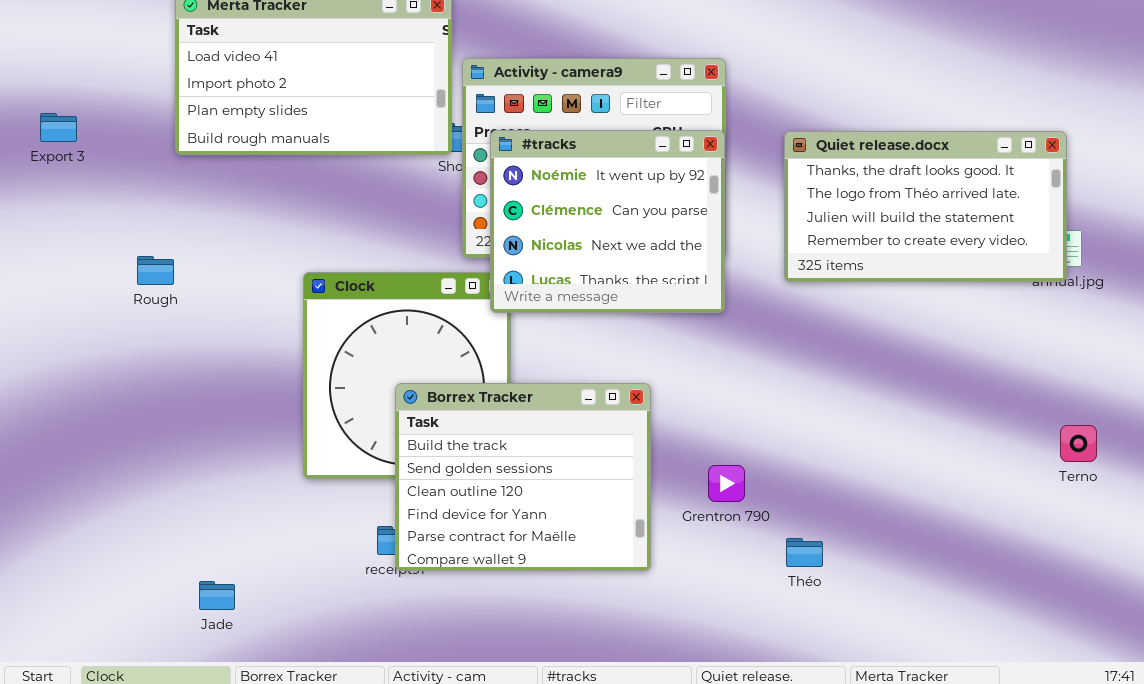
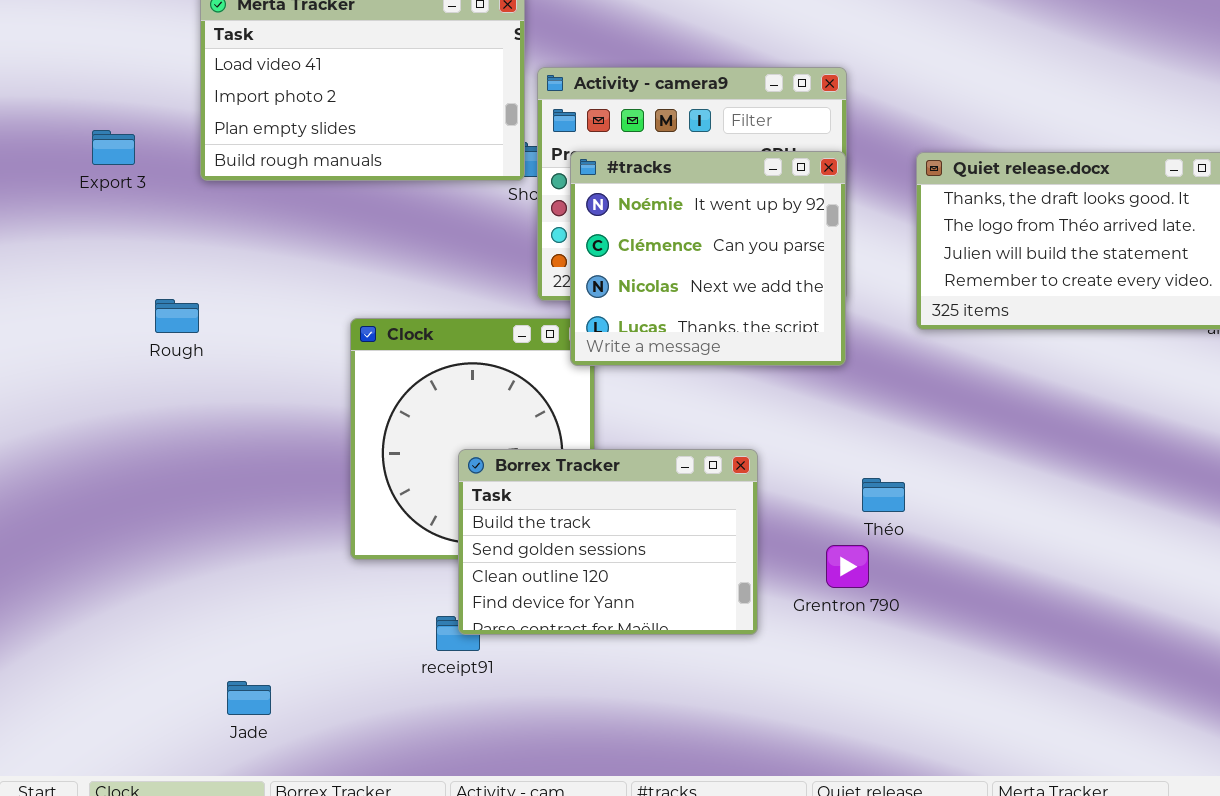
Export 3: [40,113,77,142] -> [92,130,135,165], moved
Borrex Tracker: [395,383,651,571] -> [458,449,758,635], resized
Théo: [786,538,823,567] -> [862,478,905,512], moved

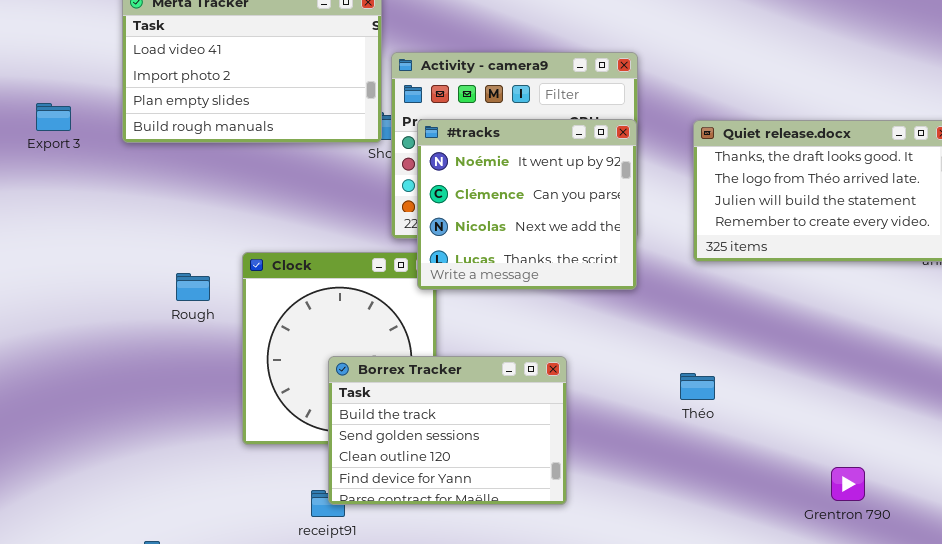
Rough: [155,299,199,333] -> [176,273,210,301], moved
Théo: [862,478,905,512] -> [680,373,715,400], moved
Grentron 790: [826,545,869,588] -> [831,467,865,501], moved

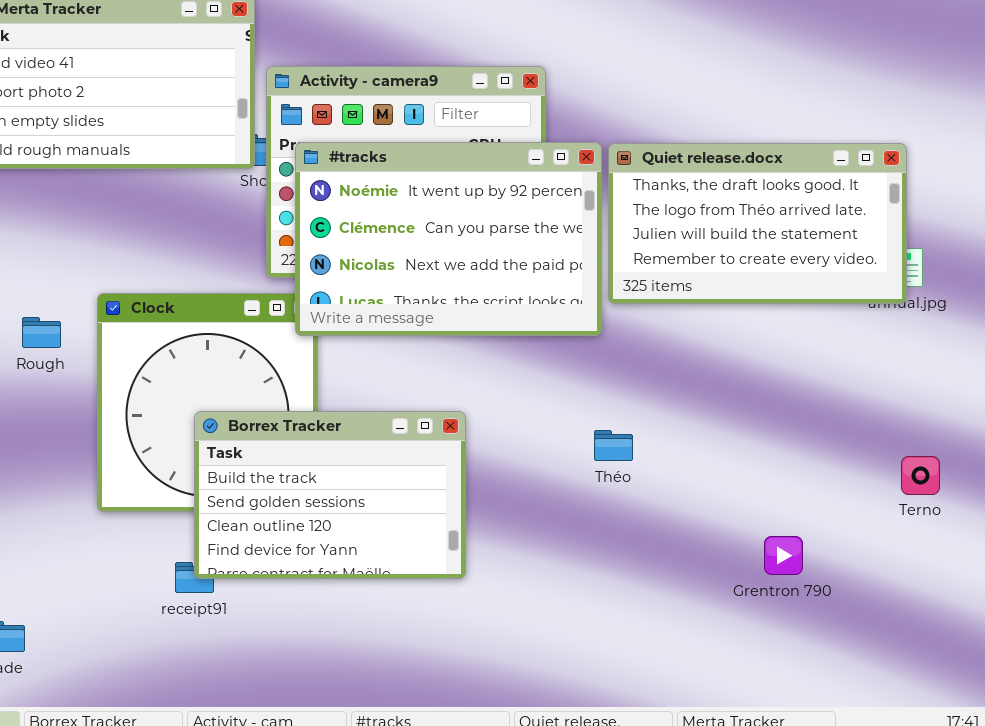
#tracks: [417,119,637,290] -> [295,142,602,336], resized

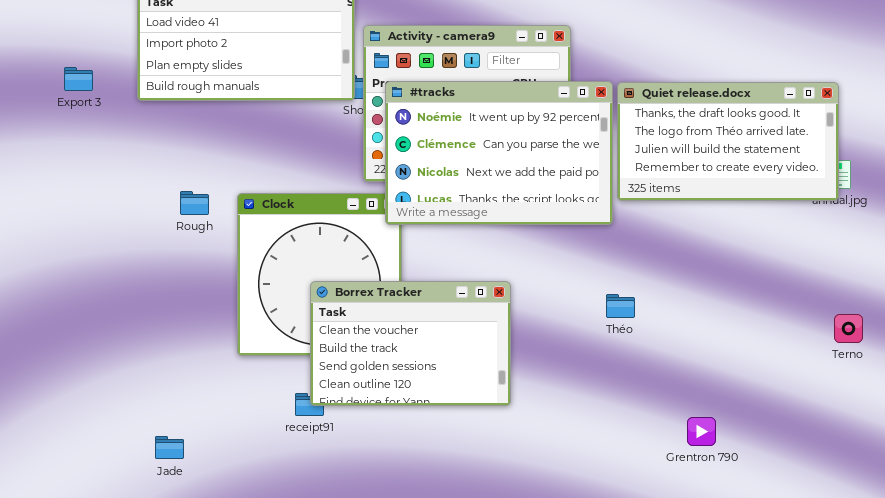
Rough: [22,317,61,348] -> [180,191,209,215], moved
Borrex Tracker: [194,411,466,579] -> [310,281,511,406], scrolled up 1 row
Grentron 790: [764,536,803,575] -> [687,417,716,446], moved

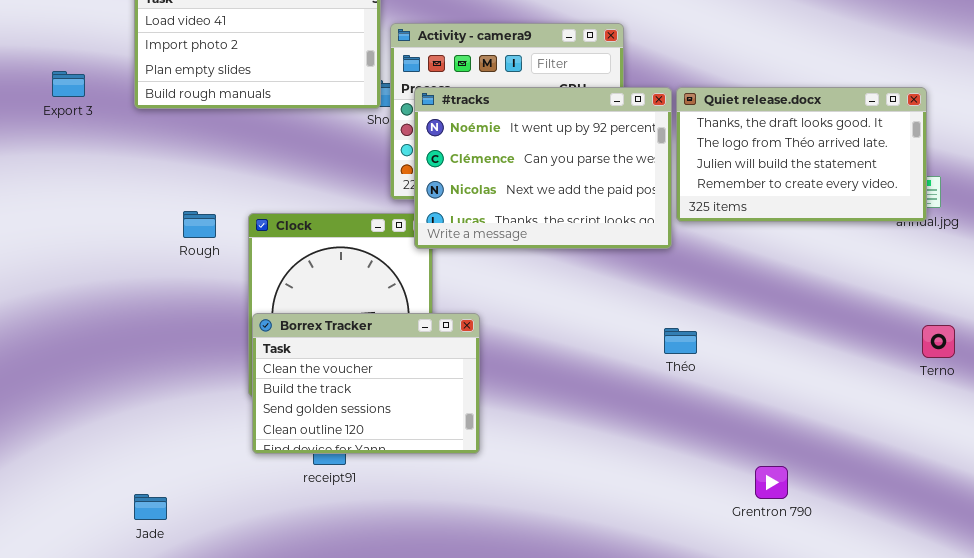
Borrex Tracker: [310,281,511,406] -> [252,313,480,454], moved
Terno: [834,314,863,343] -> [922,325,955,358], moved
Jade: [155,436,184,459] -> [134,494,167,520], moved

